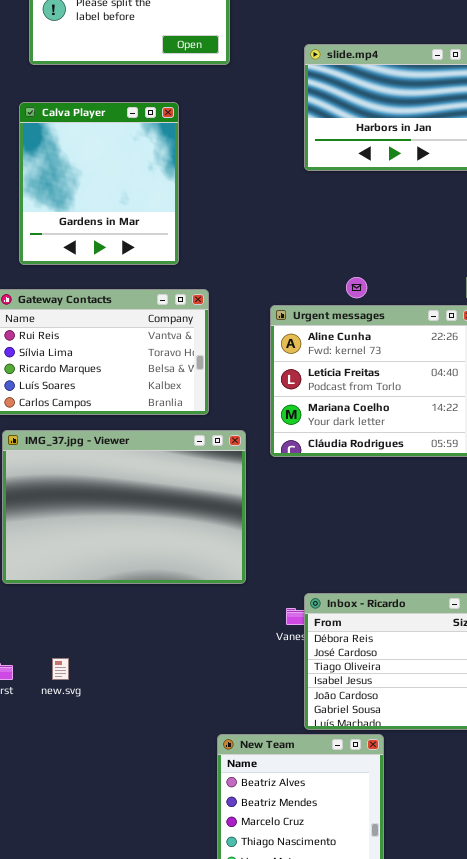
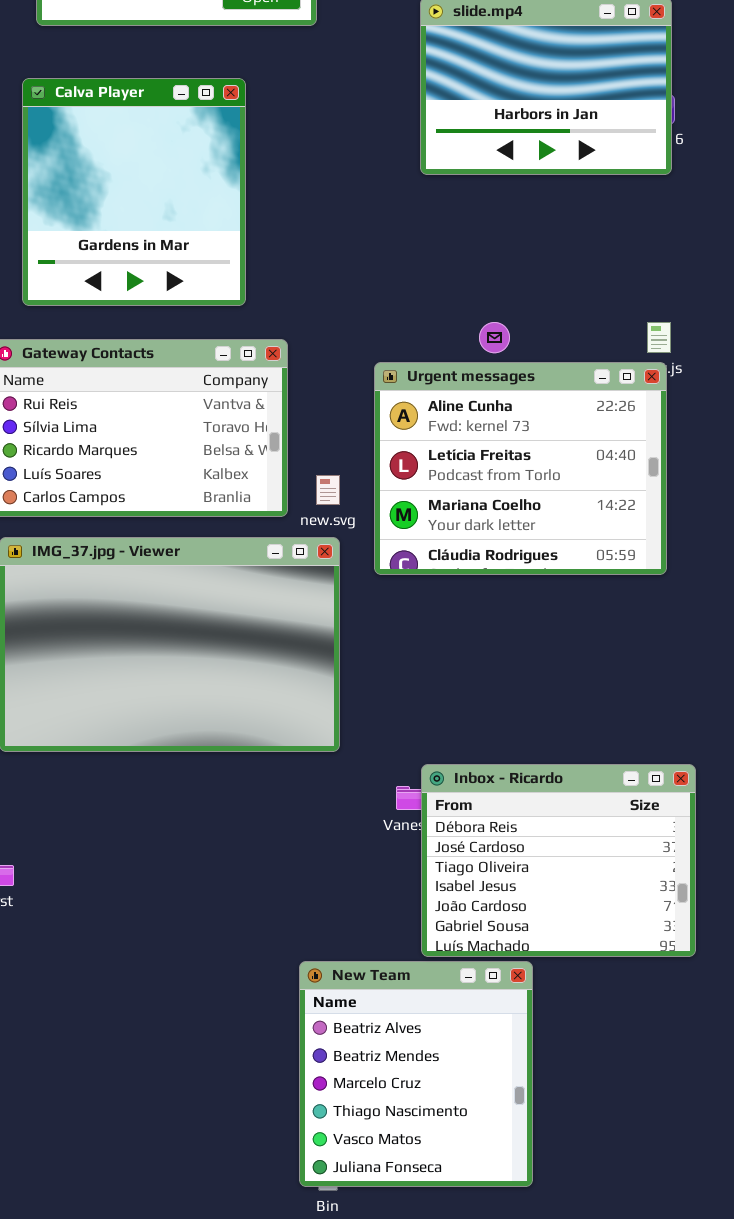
new.svg: [52,658,69,680] -> [316,475,340,505], moved

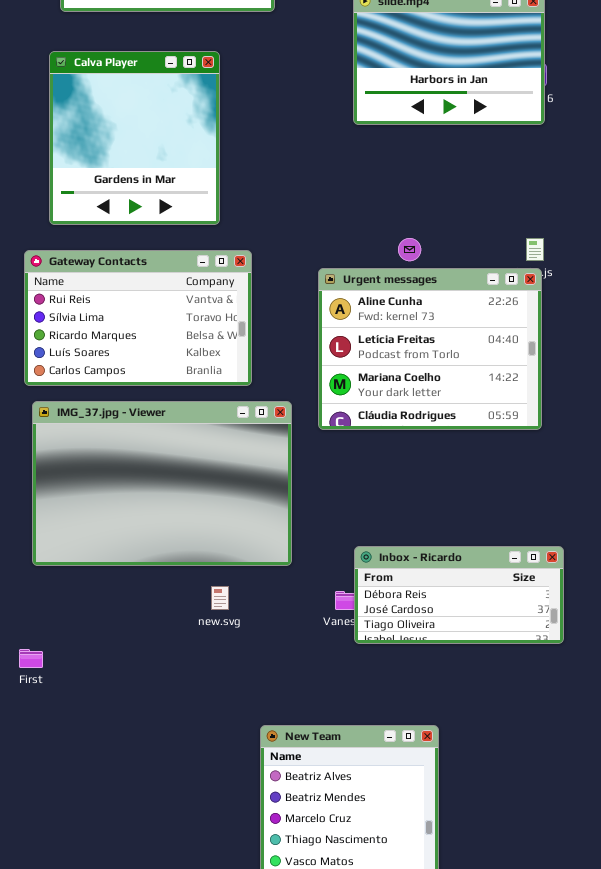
new.svg: [316,475,340,505] -> [211,586,229,610], moved
Inbox - Ricardo: [421,764,696,957] -> [354,546,564,644], moved, resized

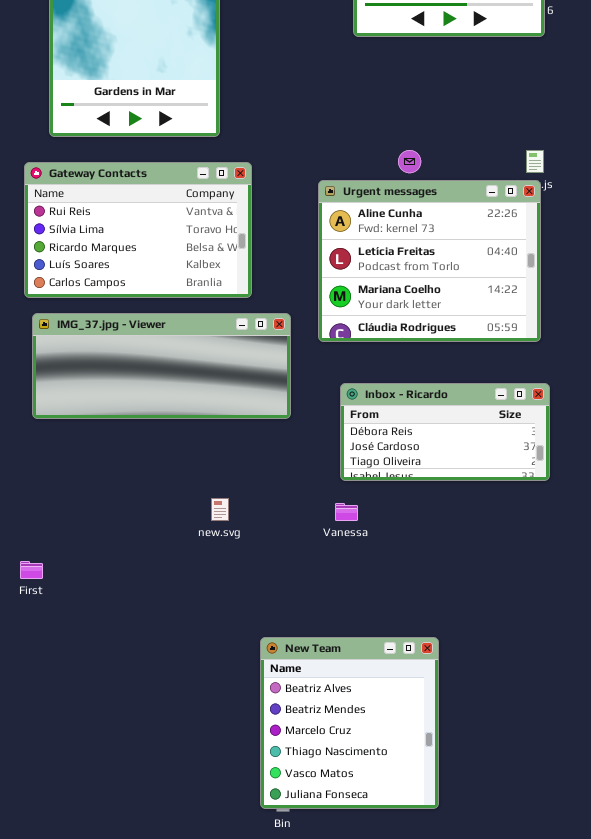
IMG_37.jpg - Viewer: [32,401,292,566] -> [32,313,291,419], resized
Inbox - Ricardo: [354,546,564,644] -> [340,383,550,481], moved

